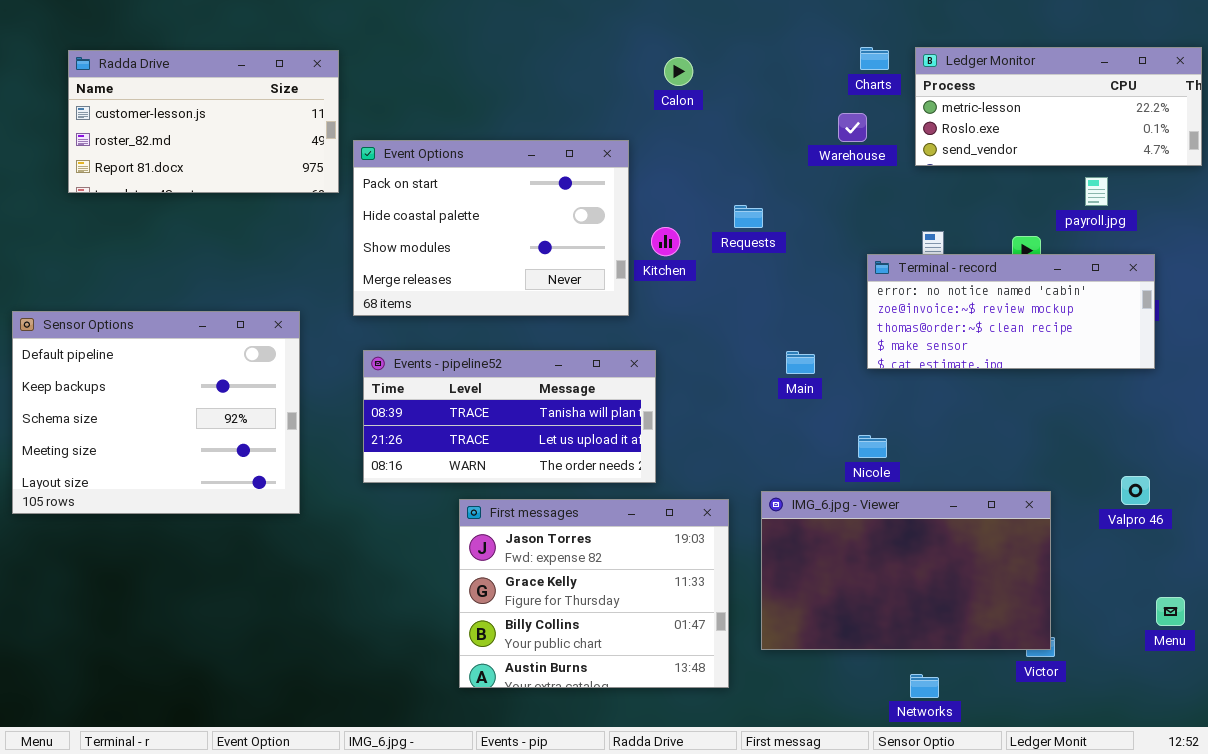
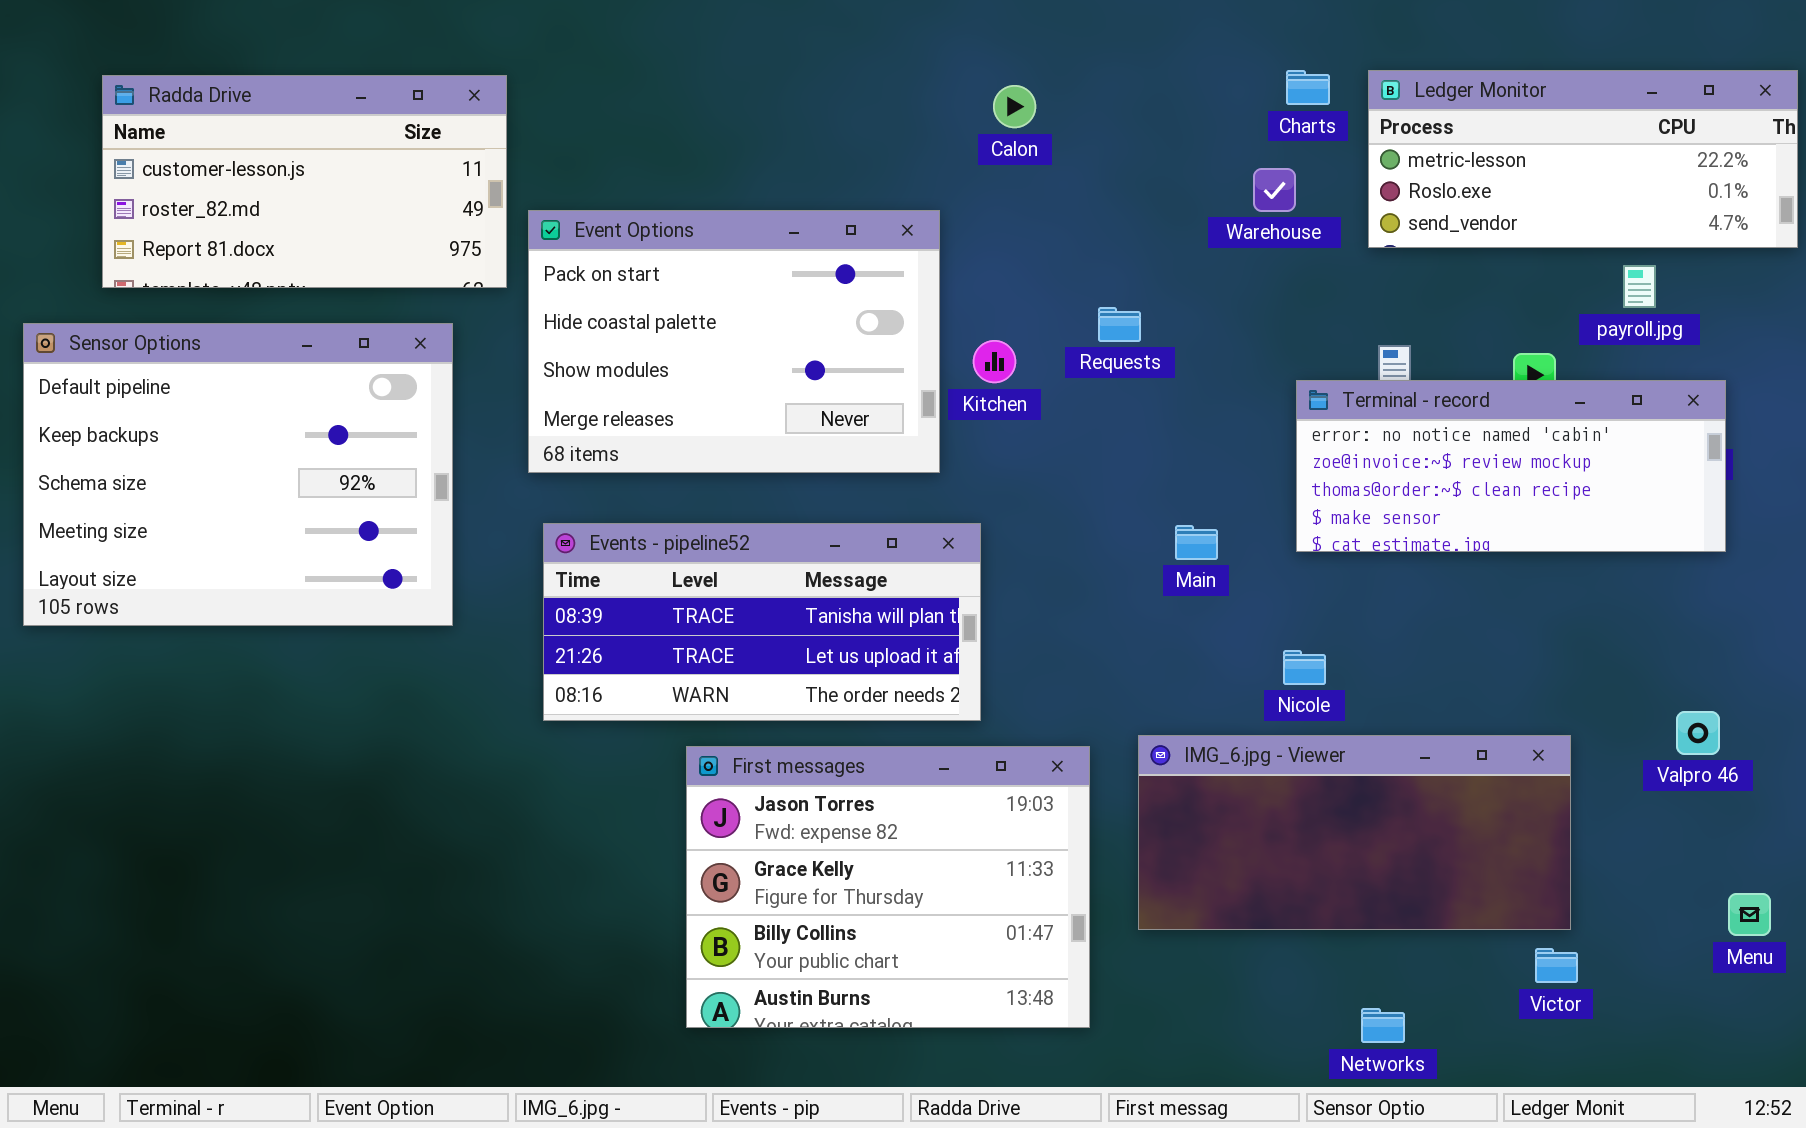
Sensor Options: [12,311,300,514] -> [23,323,453,626], moved
IMG_6.jpg - Viewer: [761,491,1051,650] -> [1138,735,1571,930], resized

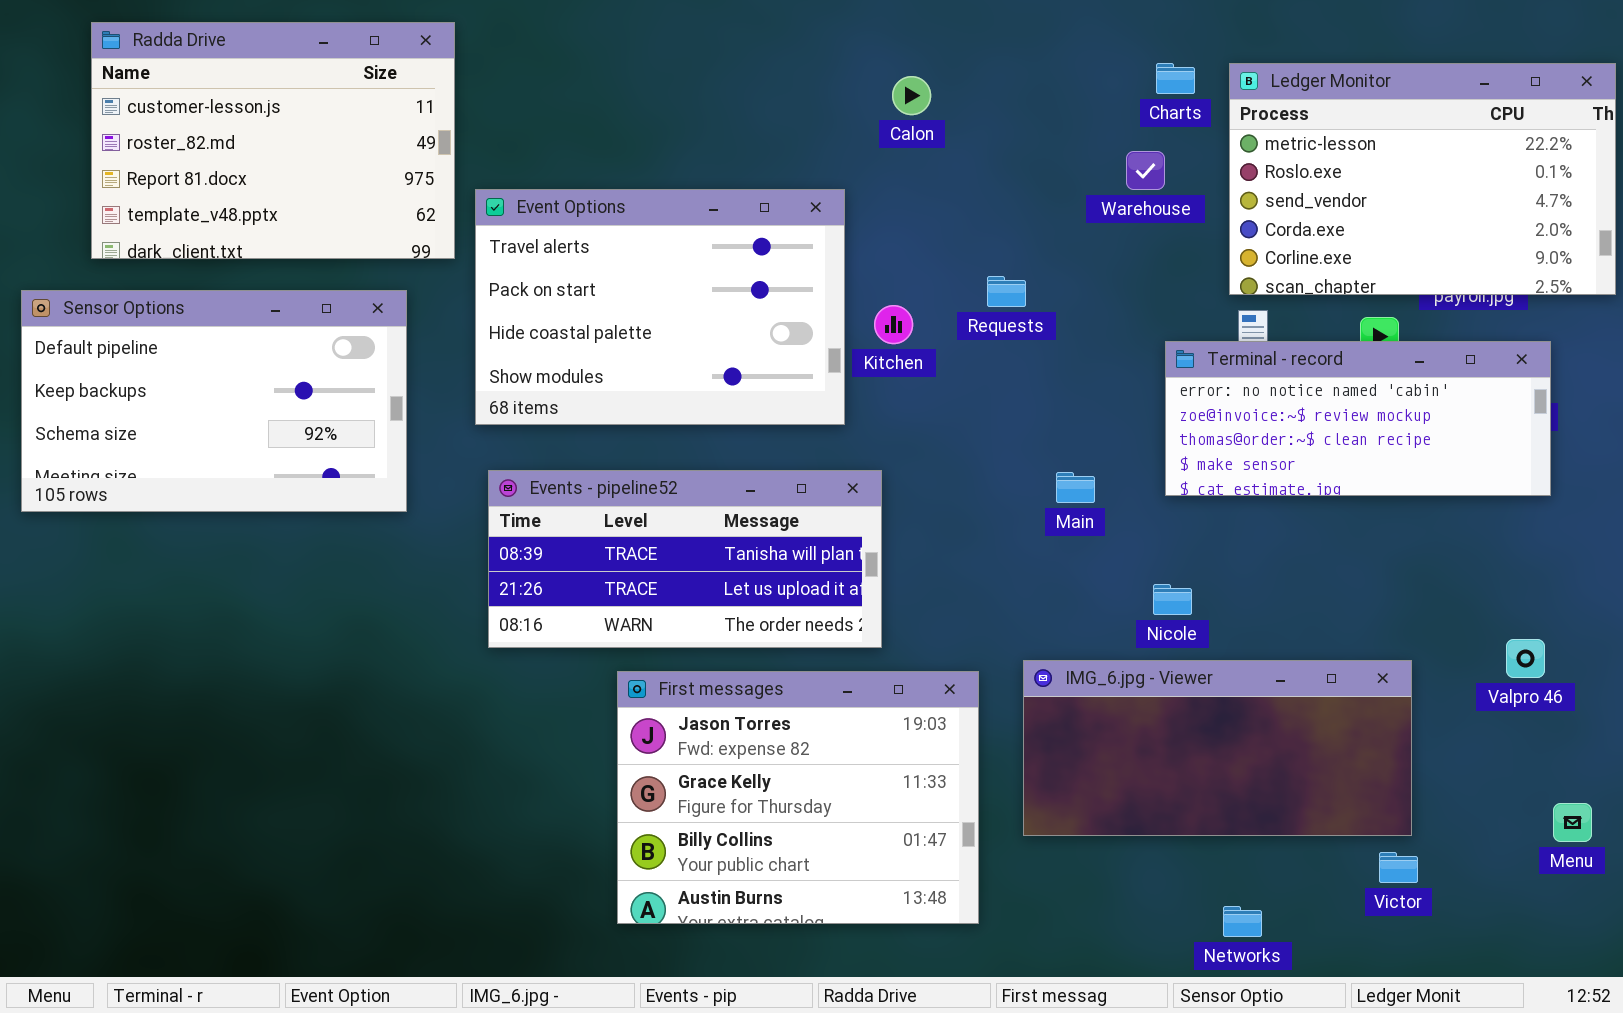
Ledger Monitor: [1368,70,1798,248] -> [1229,63,1616,295], resized
Radda Drive: [102,75,507,288] -> [91,22,455,259], resized
Event Options: [528,210,940,473] -> [475,189,845,425], scrolled up 1 row
Sensor Options: [23,323,453,626] -> [21,290,407,512], resized

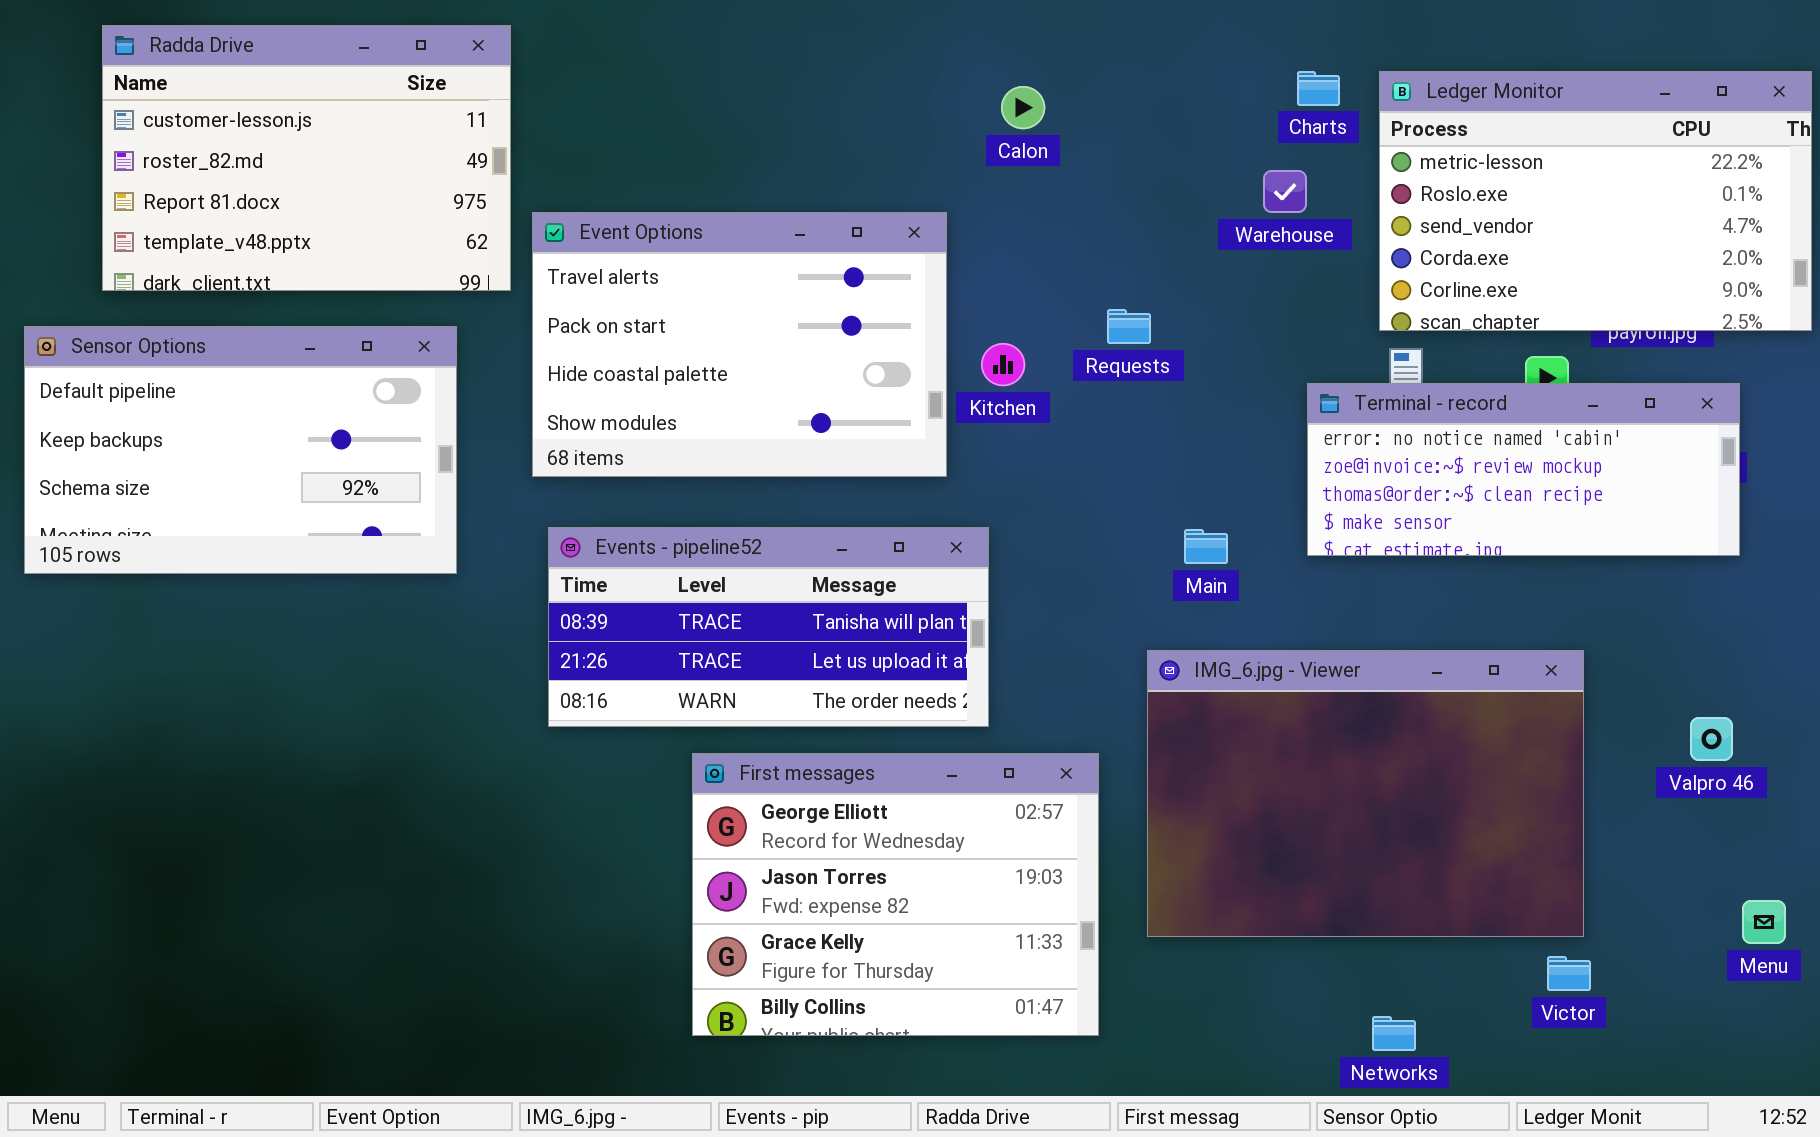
IMG_6.jpg - Viewer: [1023,660,1412,836] -> [1147,650,1584,937], resized
First messages: [617,671,979,924] -> [692,753,1099,1036], scrolled up 1 row

